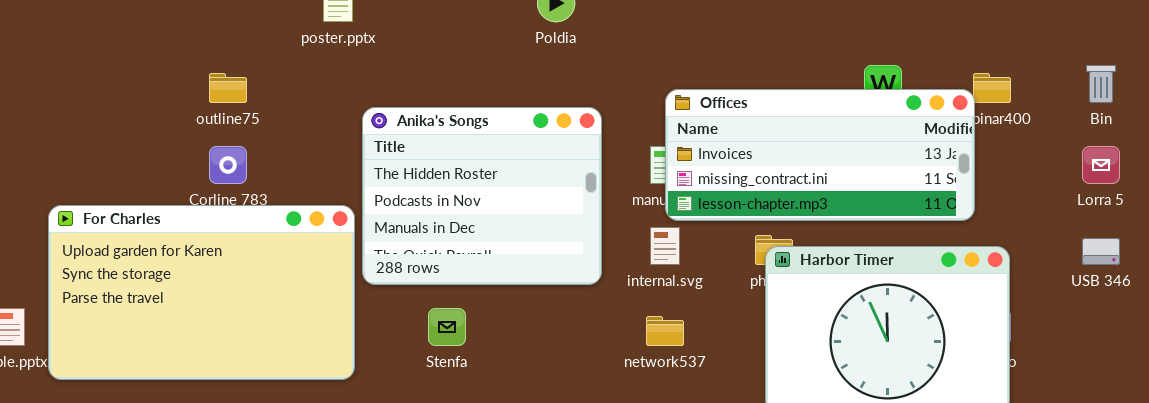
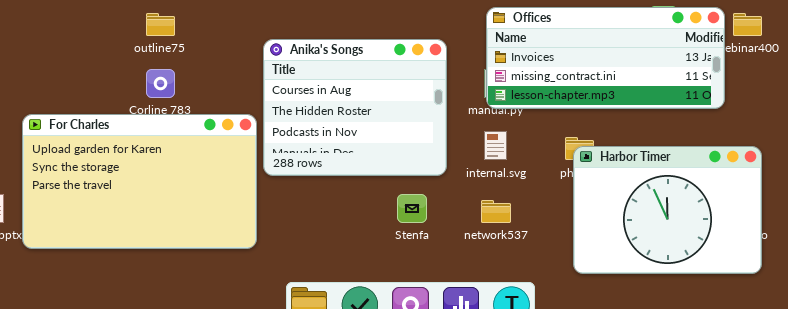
Offices: [665,89,975,221] -> [486,7,725,109], moved
Anika's Songs: [362,107,602,285] -> [263,39,447,176], scrolled up 1 row
Stenfa: [428,308,466,346] -> [397,194,427,223], moved

